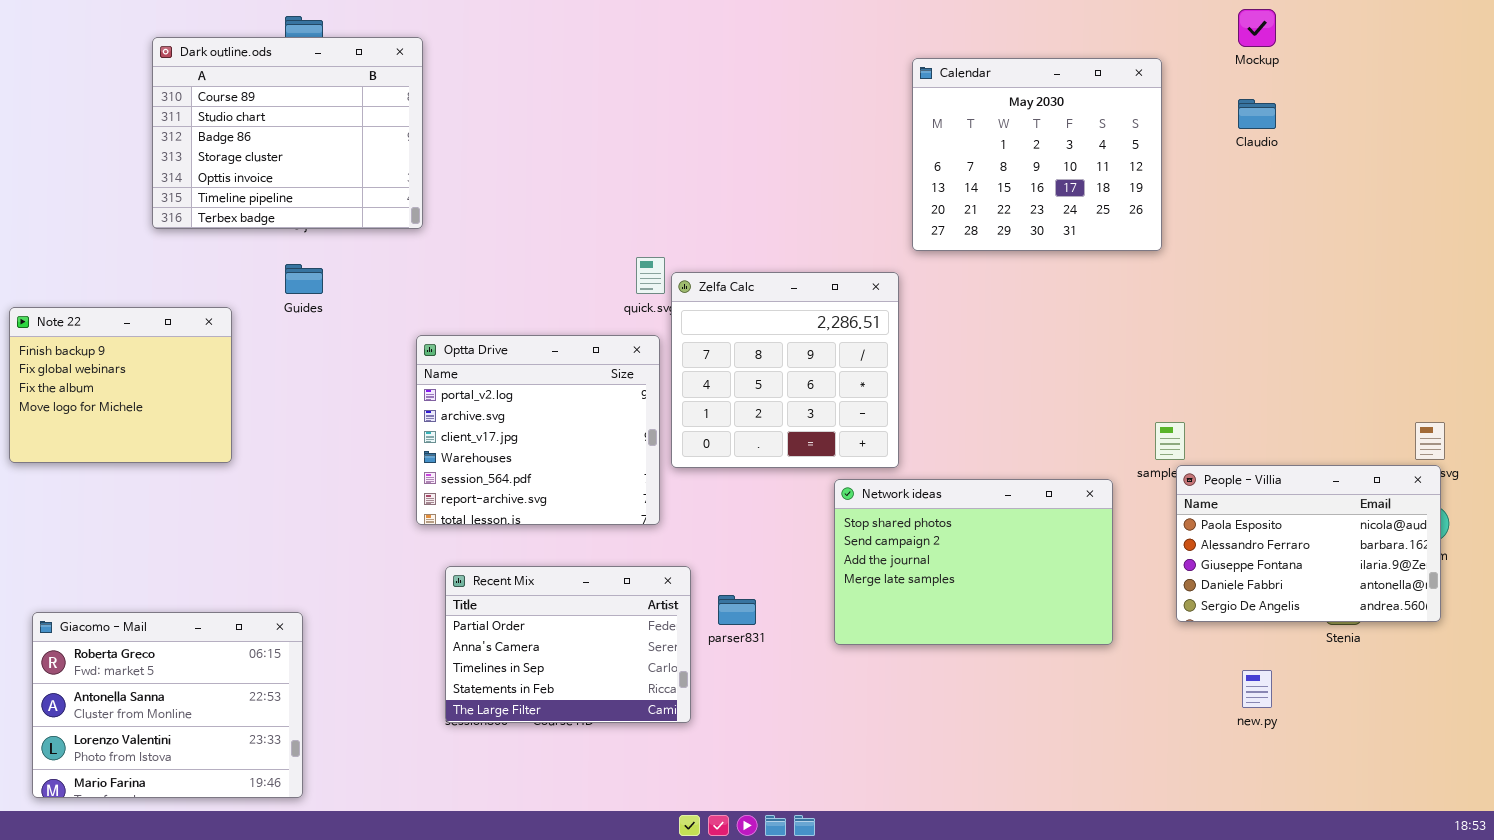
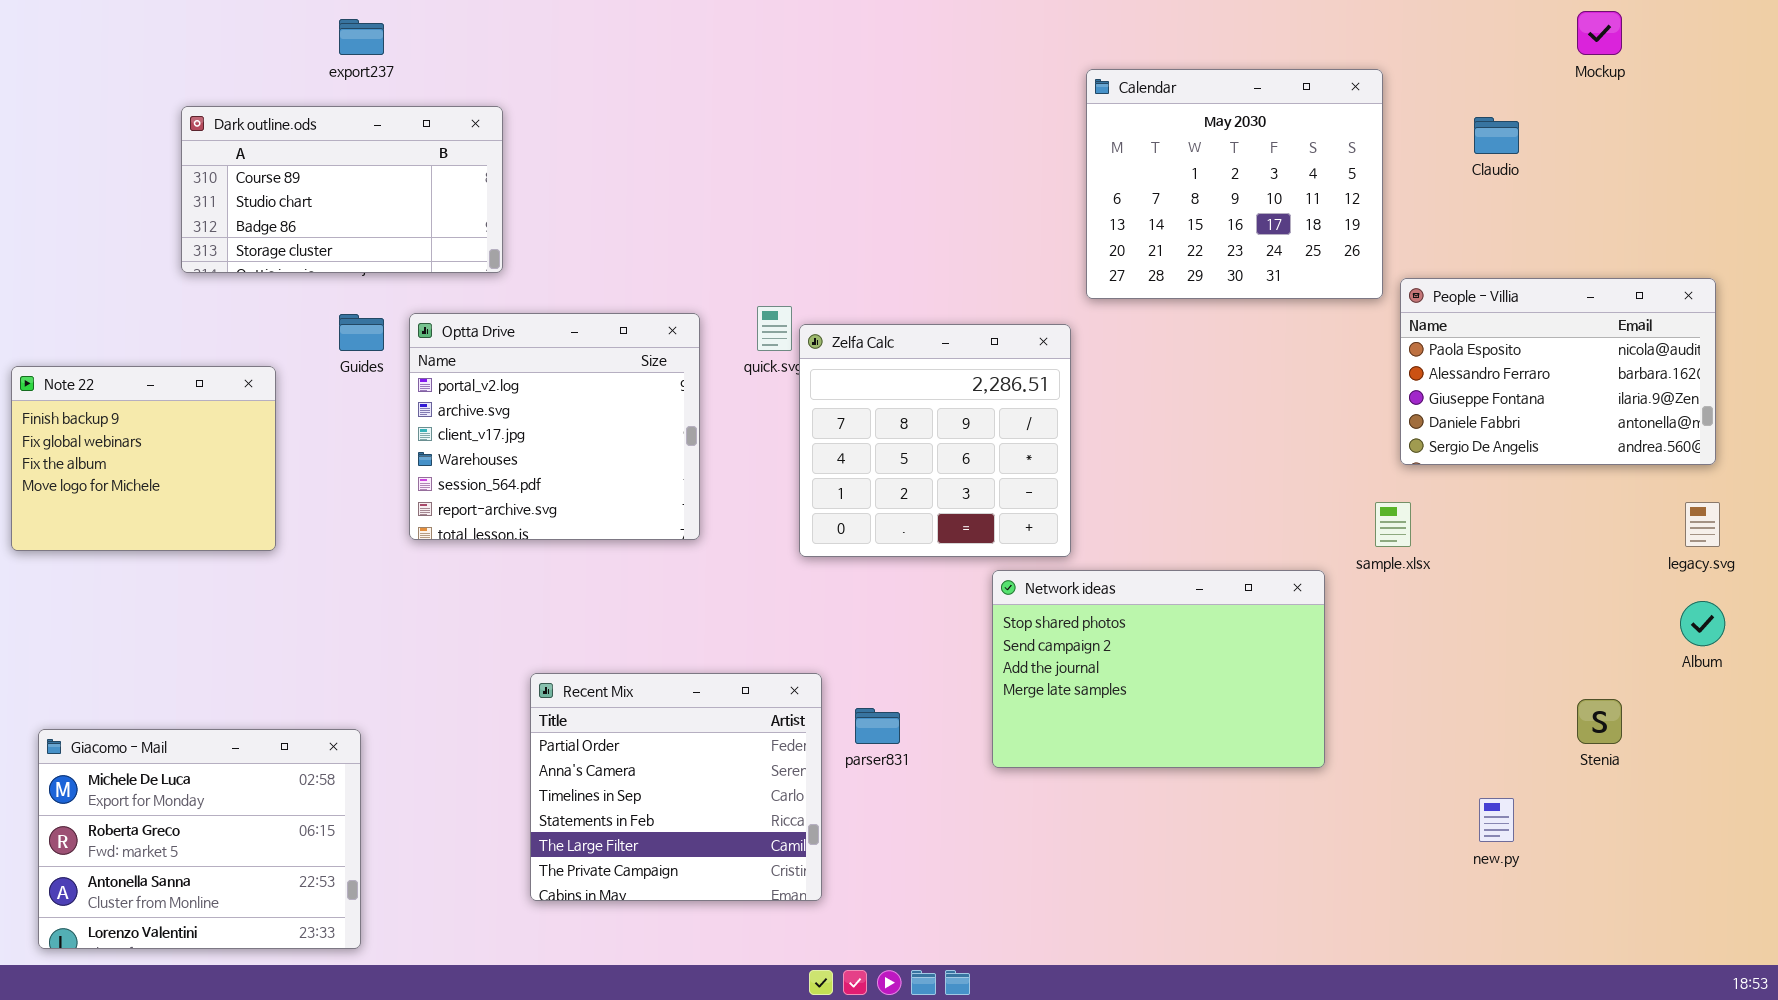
Mockup: [1238,9,1276,47] -> [1577,11,1622,55], moved
Dark outline.ods: [152,37,423,229] -> [181,106,503,273], resized
Optta Drive: [416,335,660,525] -> [409,313,700,540], moved
People - Villia: [1176,465,1441,622] -> [1400,278,1716,465], moved
Recent Mix: [445,566,691,723] -> [530,673,822,901], resized
Giacomo - Mail: [32,612,303,798] -> [38,729,361,949], scrolled up 1 row

